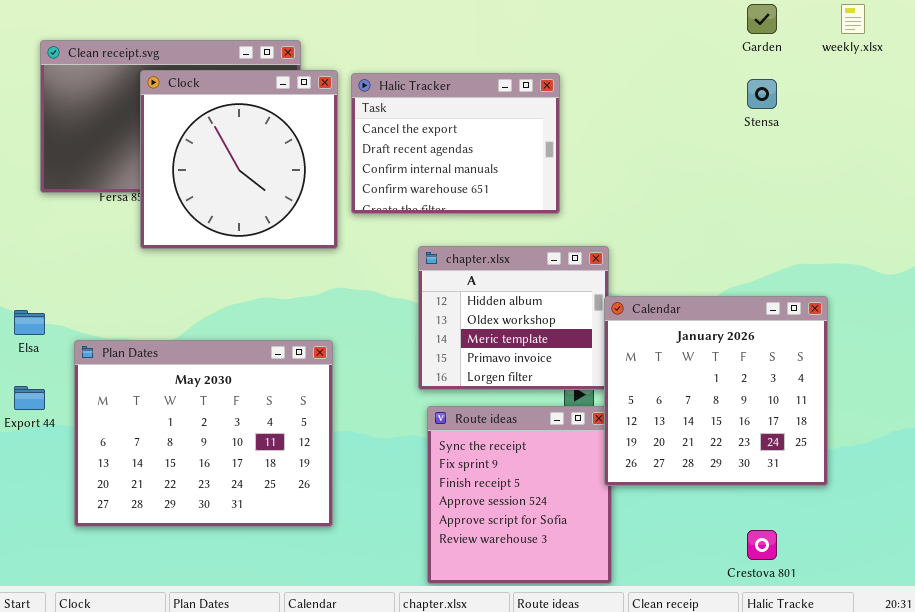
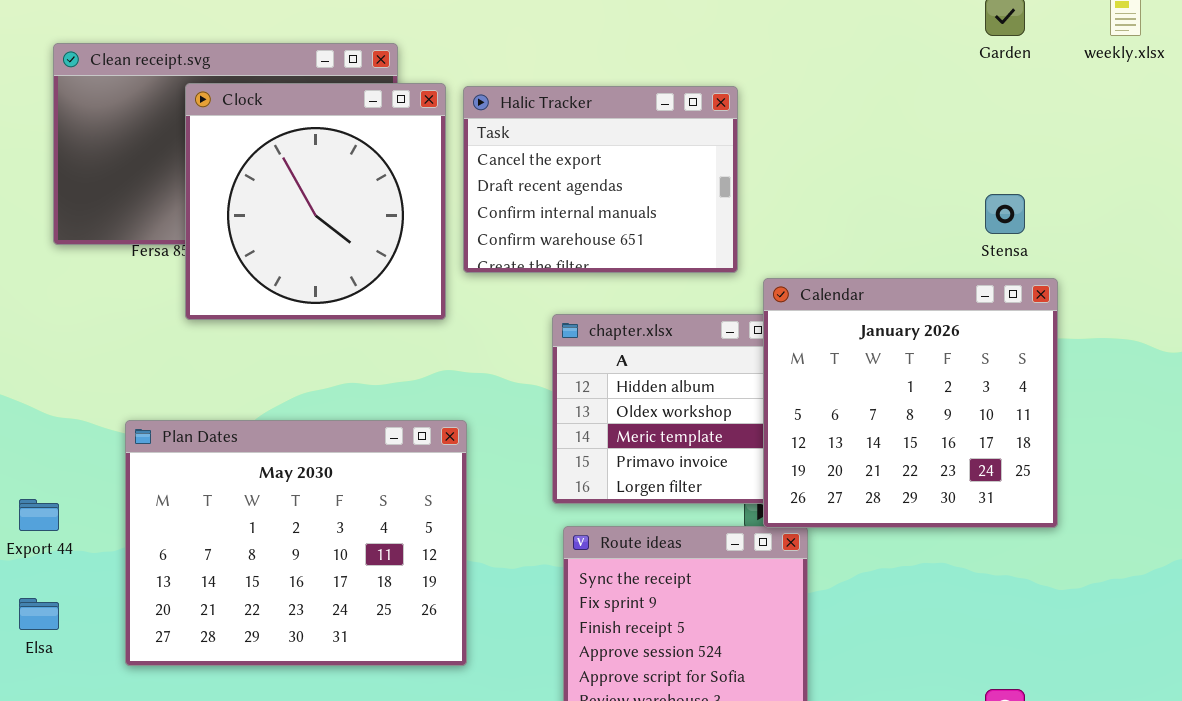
Stensa: [747,79,777,109] -> [985,194,1025,234], moved
Calendar: [604,296,828,486] -> [763,278,1058,528], moved
Elsa: [14,310,45,335] -> [19,598,59,630], moved
Plan Dates: [74,340,333,527] -> [125,420,467,666], moved

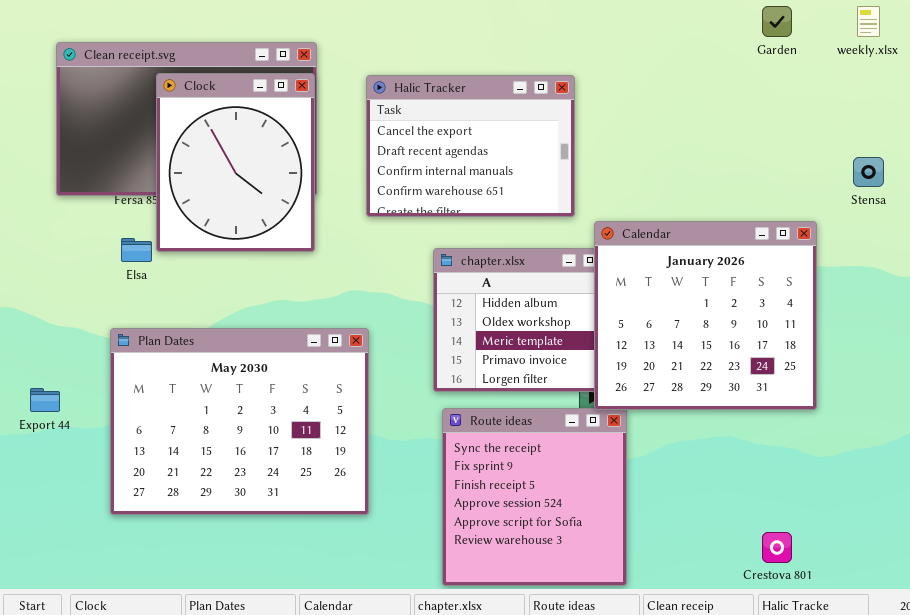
Clock: [185,83,446,320] -> [156,73,315,252], resized
Stensa: [985,194,1025,234] -> [853,157,884,187], moved
Elsa: [19,598,59,630] -> [121,238,152,262], moved

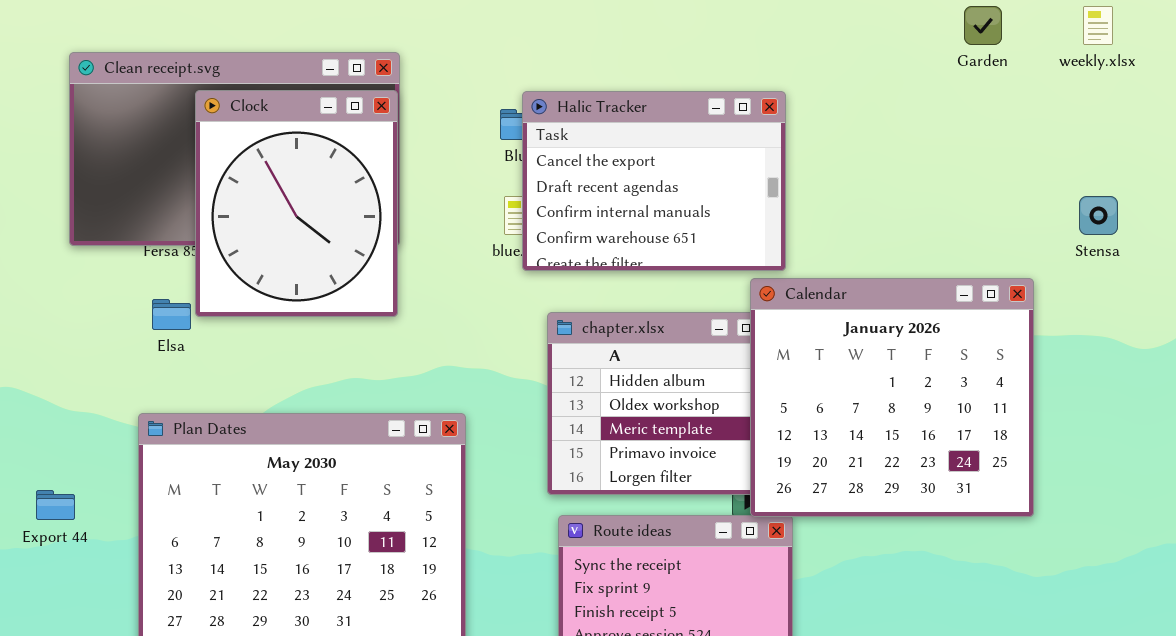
Halic Tracker: [366,75,575,217] -> [522,91,786,271], moved

